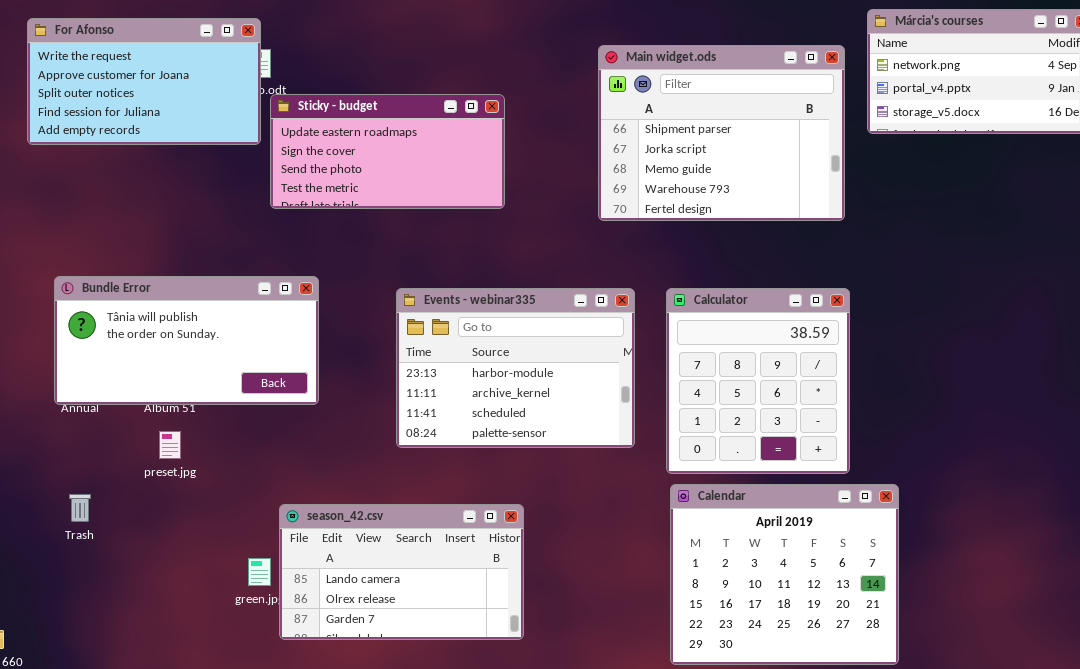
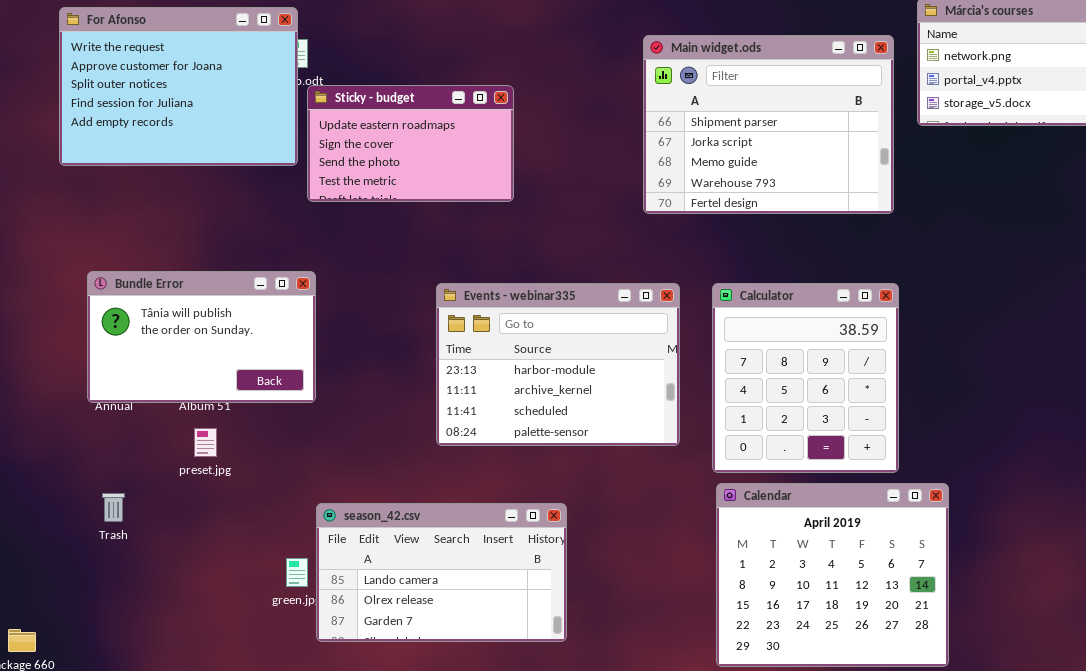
For Afonso: [27,18,261,145] -> [59,7,298,166], resized
Sticky - budget: [270,94,505,209] -> [307,85,514,202], resized
Bundle Error: [54,276,319,405] -> [87,271,316,403], resized

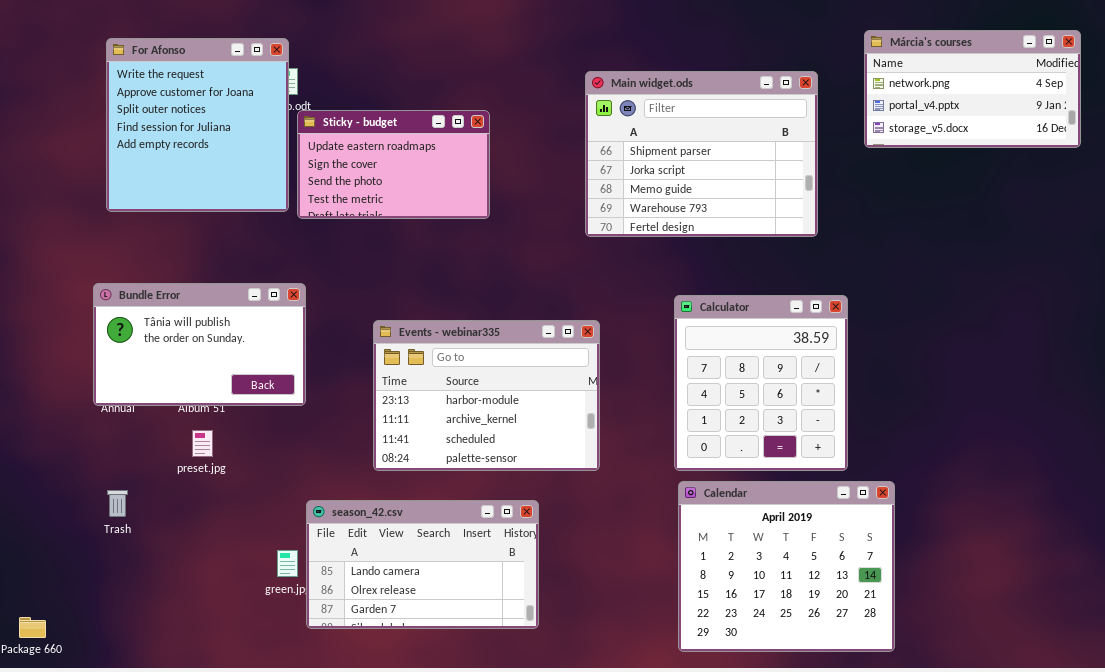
For Afonso: [59,7,298,166] -> [106,38,289,212], resized
Main widget.ods: [643,35,894,214] -> [585,71,818,237], moved
Events - webinar335: [436,283,680,446] -> [373,320,600,471], moved

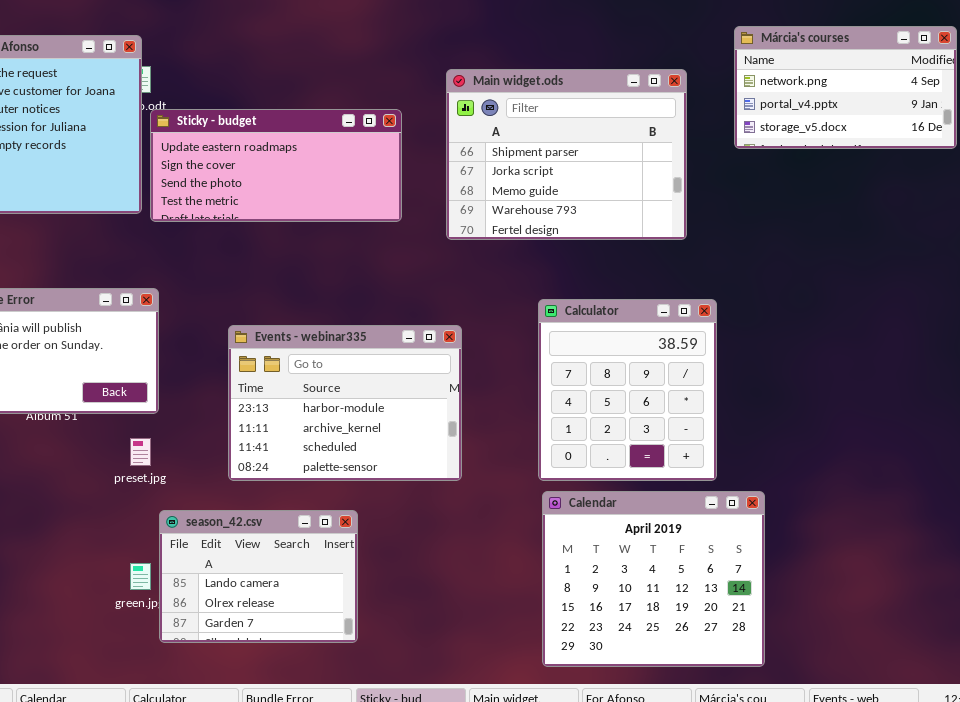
Sticky - budget: [297,110,490,219] -> [150,109,402,222], resized
preset.jpg: [192,430,213,457] -> [130,438,151,466], moved
season_42.csv: [306,500,539,629] -> [159,510,358,643], resized

